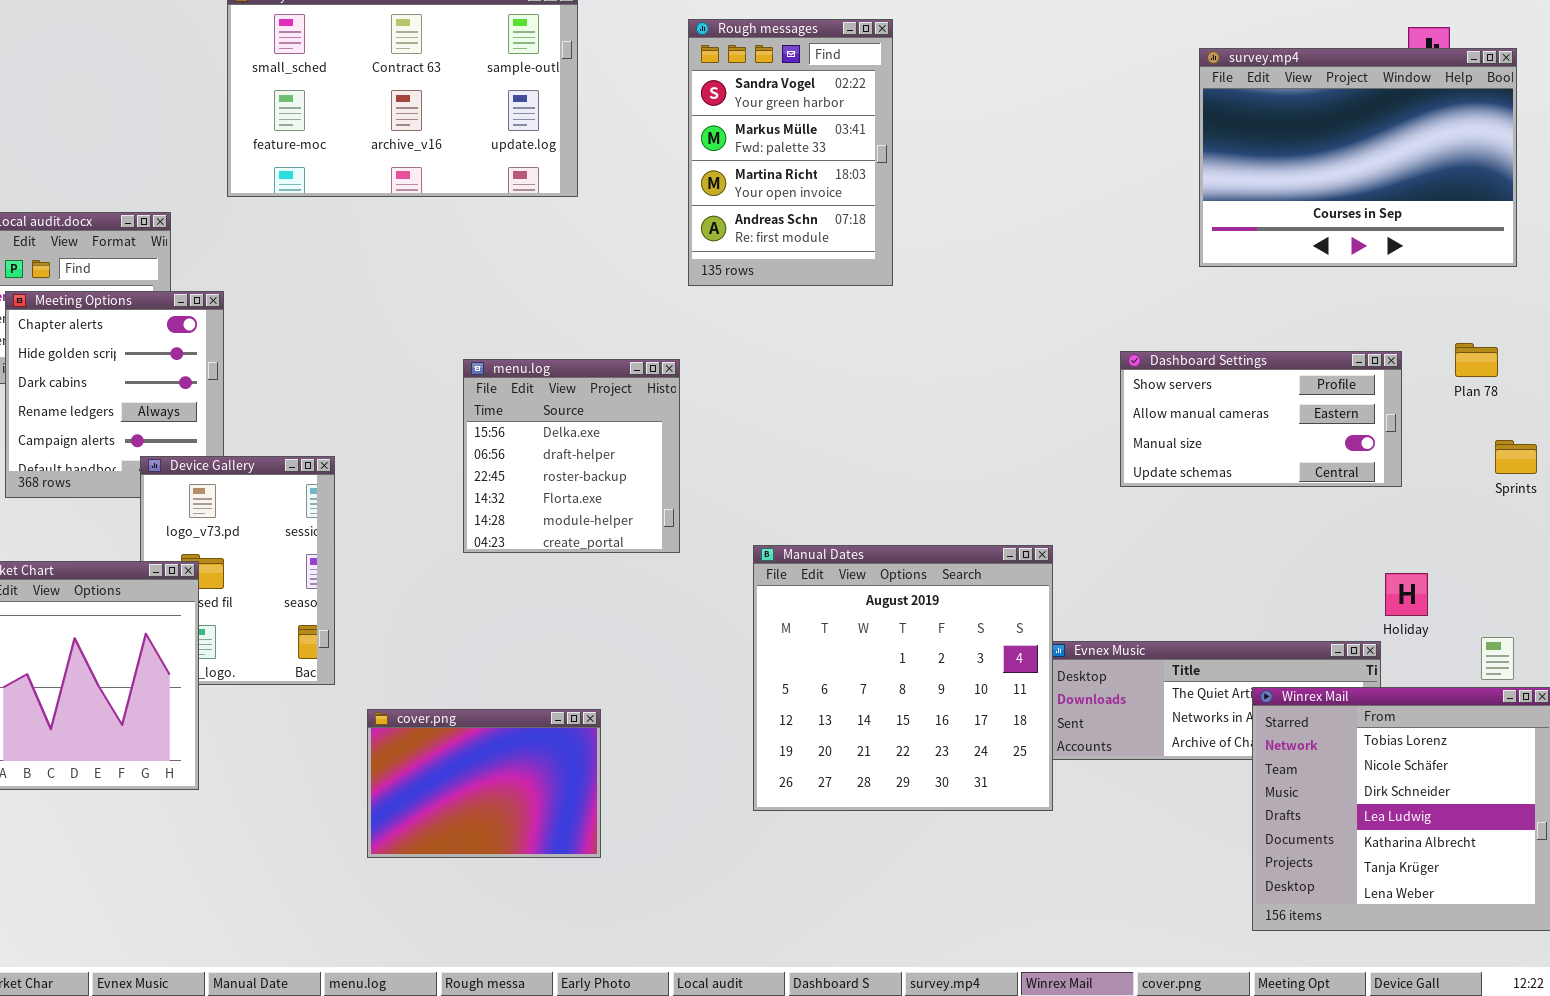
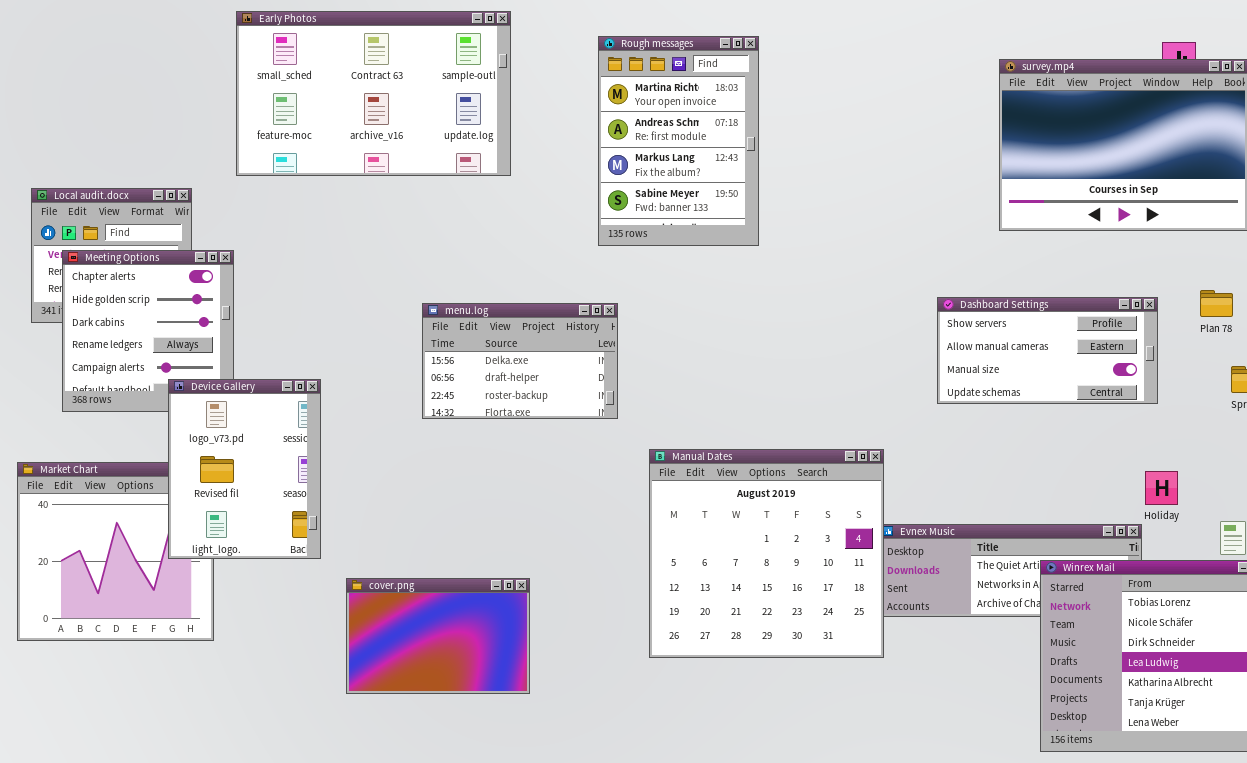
Rough messages: [688,19,893,286] -> [598,36,759,246], scrolled down 2 rows
menu.log: [463,359,680,553] -> [422,303,618,419], resized
Device Gallery: [140,456,335,685] -> [168,379,321,559], raised

